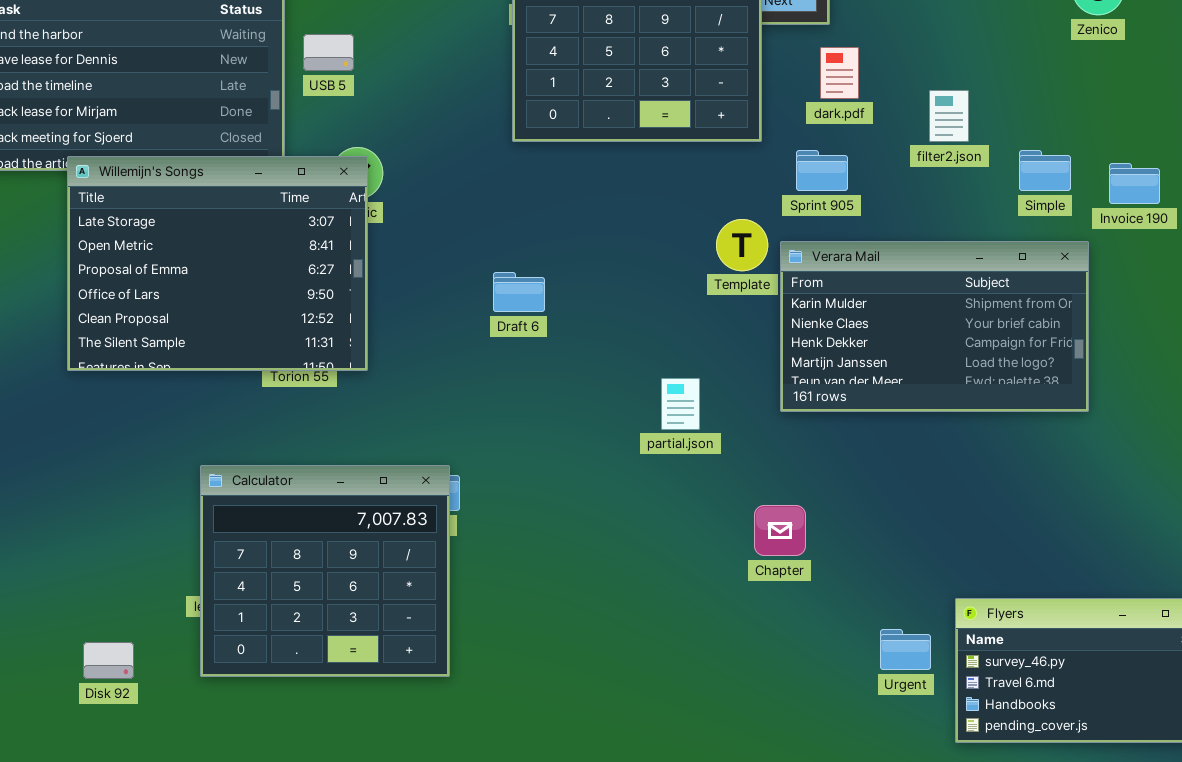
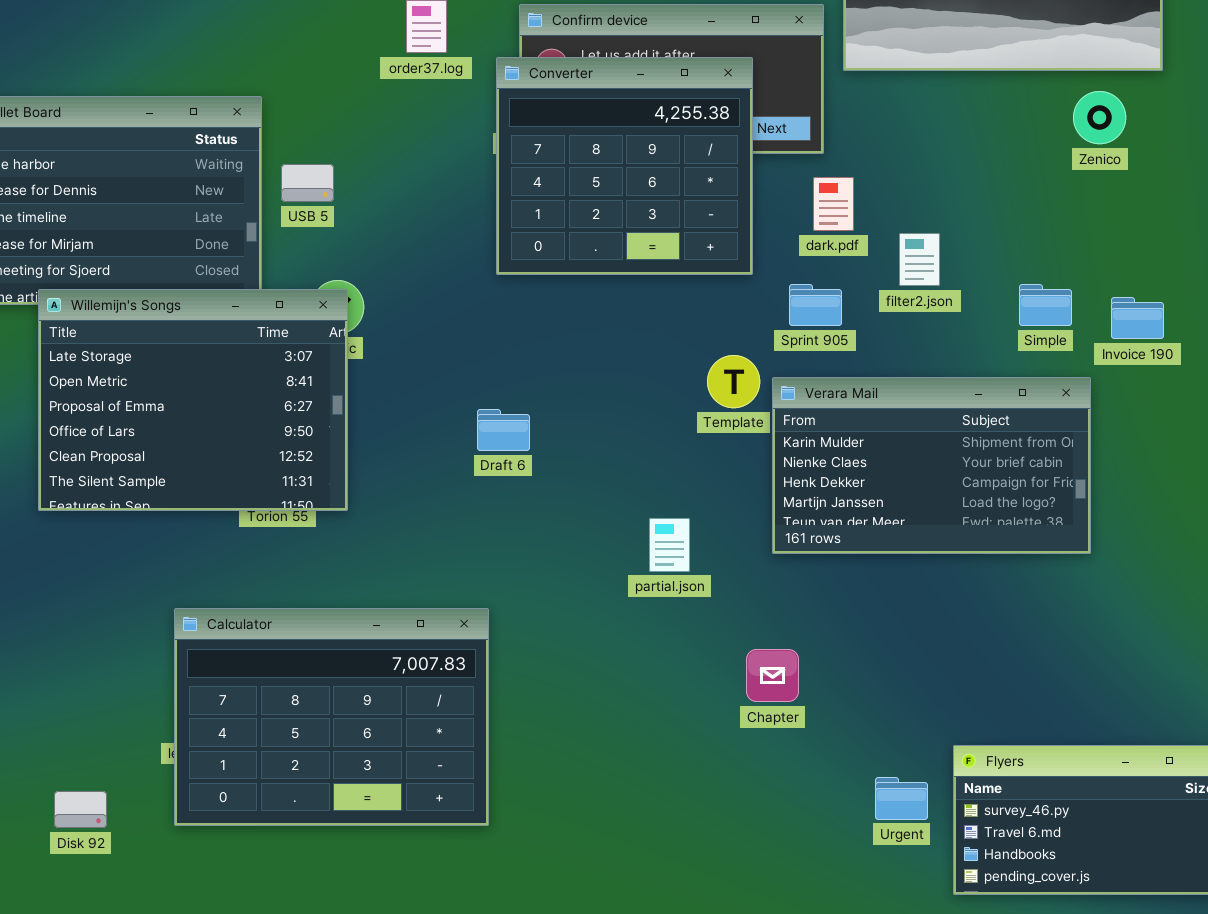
filter2.json: [929,90,969,142] -> [899,233,940,286], moved
Calculator: [200,465,450,677] -> [174,608,489,826], resized

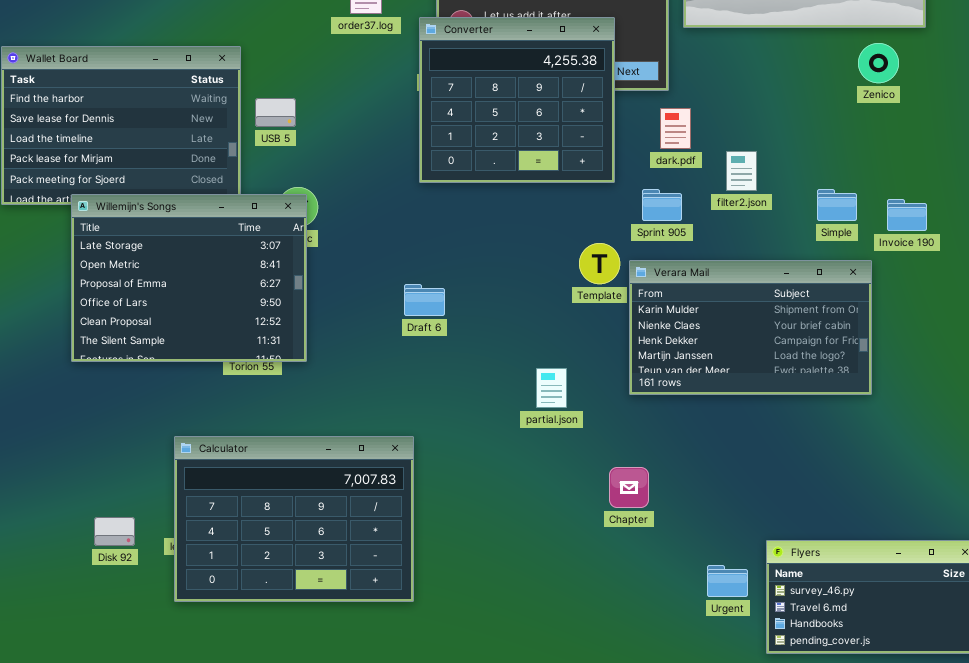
Disk 92: [54,791,107,828] -> [94,517,135,546], moved

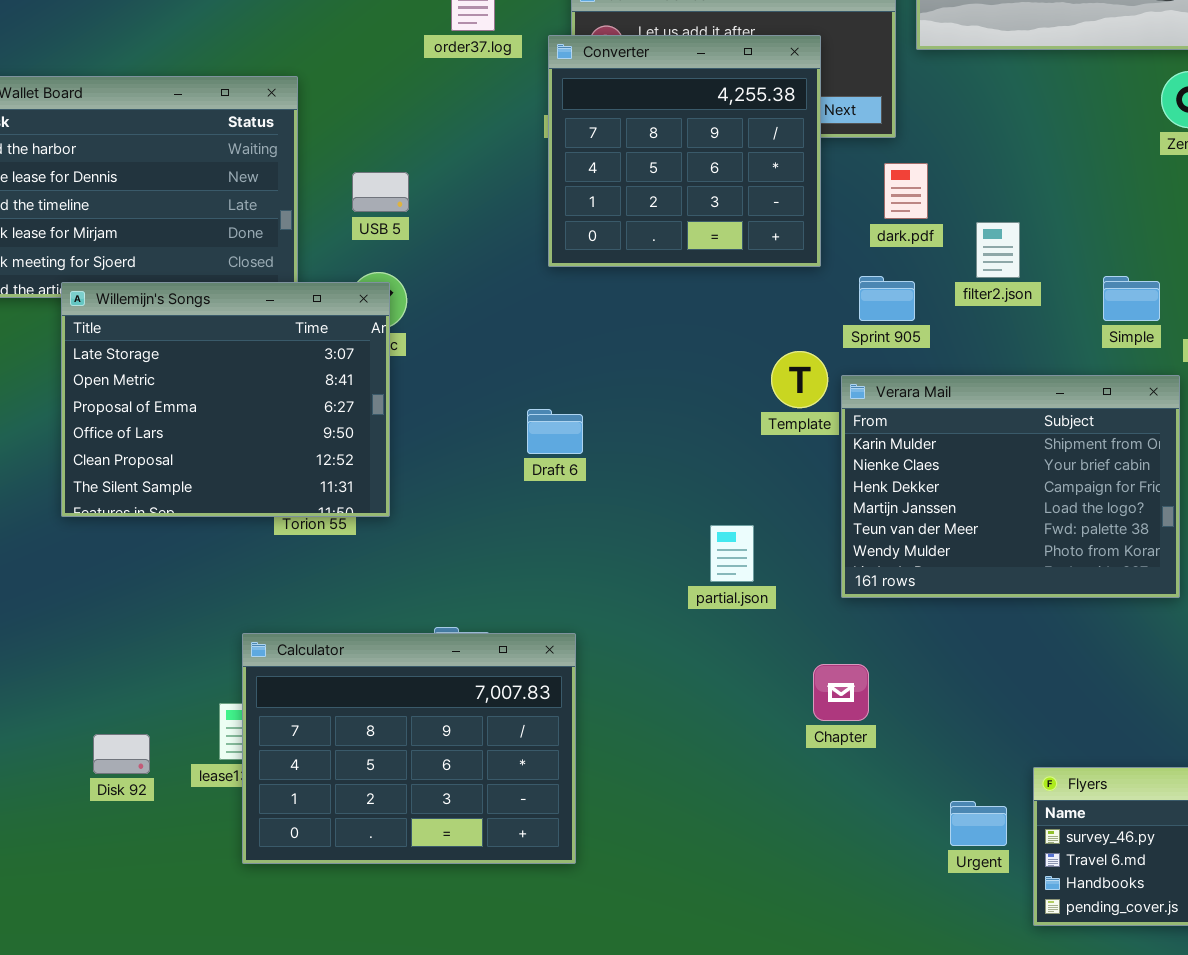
USB 5: [255,98,296,127] -> [352,172,409,212], moved
Verara Mail: [629,260,872,395] -> [841,375,1180,598], resized
Calculator: [174,436,414,602] -> [242,633,576,864], moved

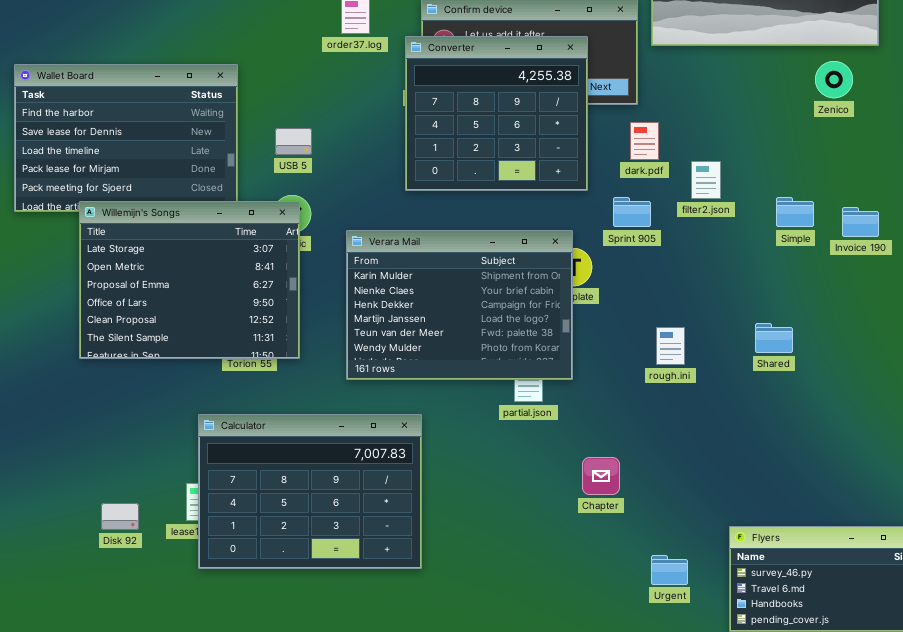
Verara Mail: [841,375,1180,598] -> [346,230,573,380], moved
Calculator: [242,633,576,864] -> [198,414,422,569], moved
Urgent: [950,801,1007,846] -> [651,555,688,585], moved

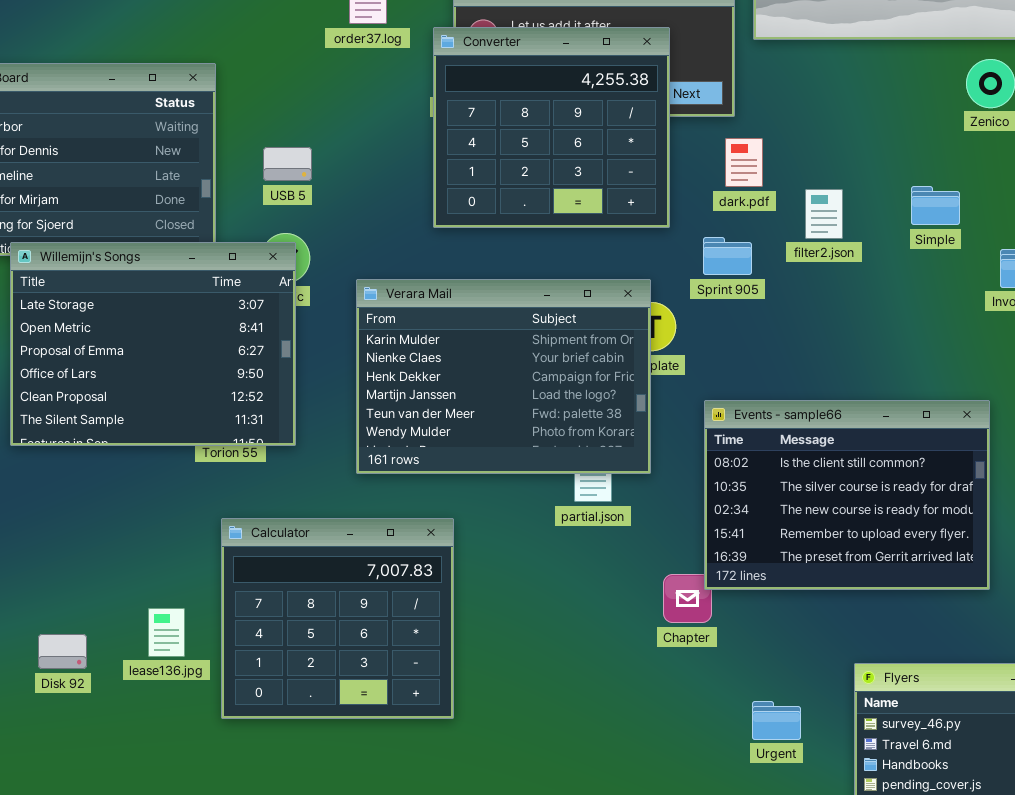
Simple: [776,197,814,227] -> [911,186,960,225], moved
Events - sample66: none -> [704,400,990,590], opened
Calculator: [198,414,422,569] -> [221,518,454,719], resized

